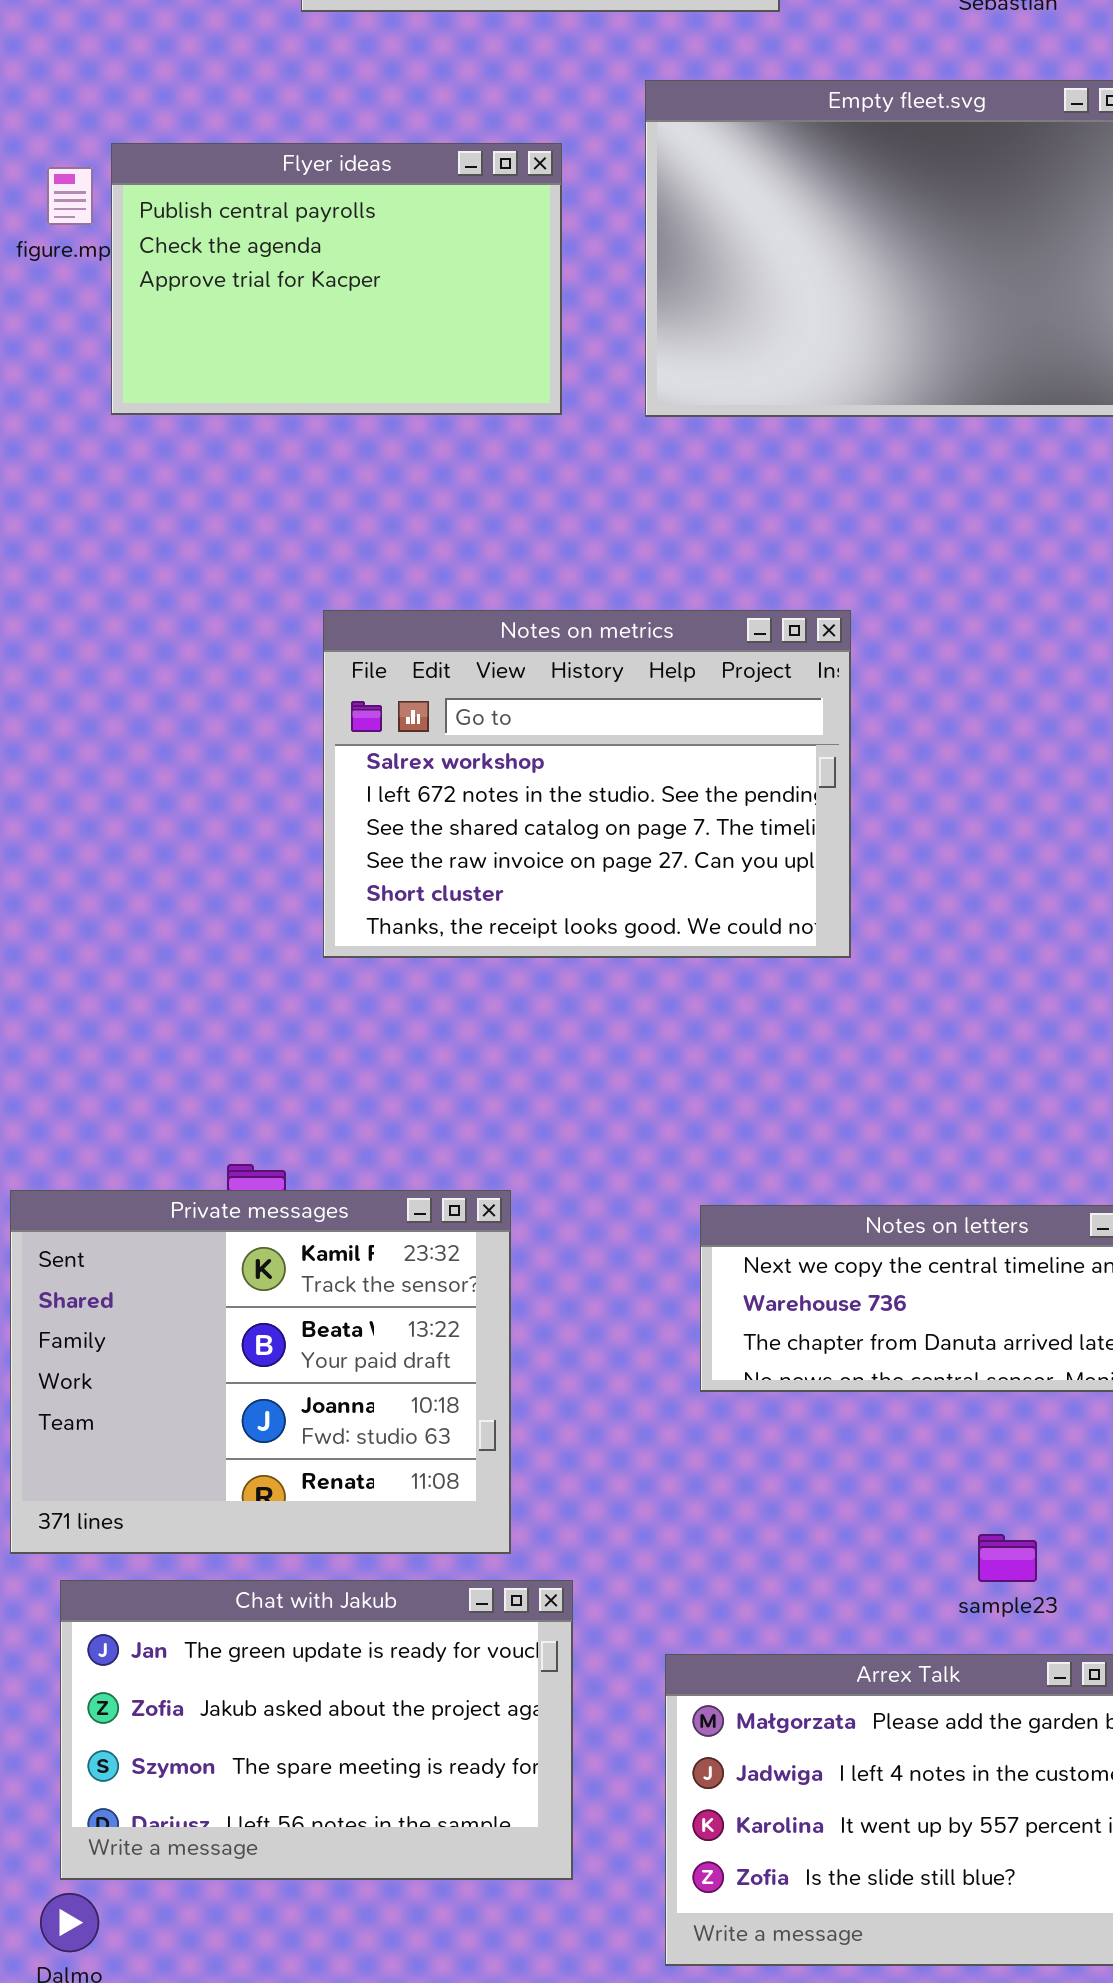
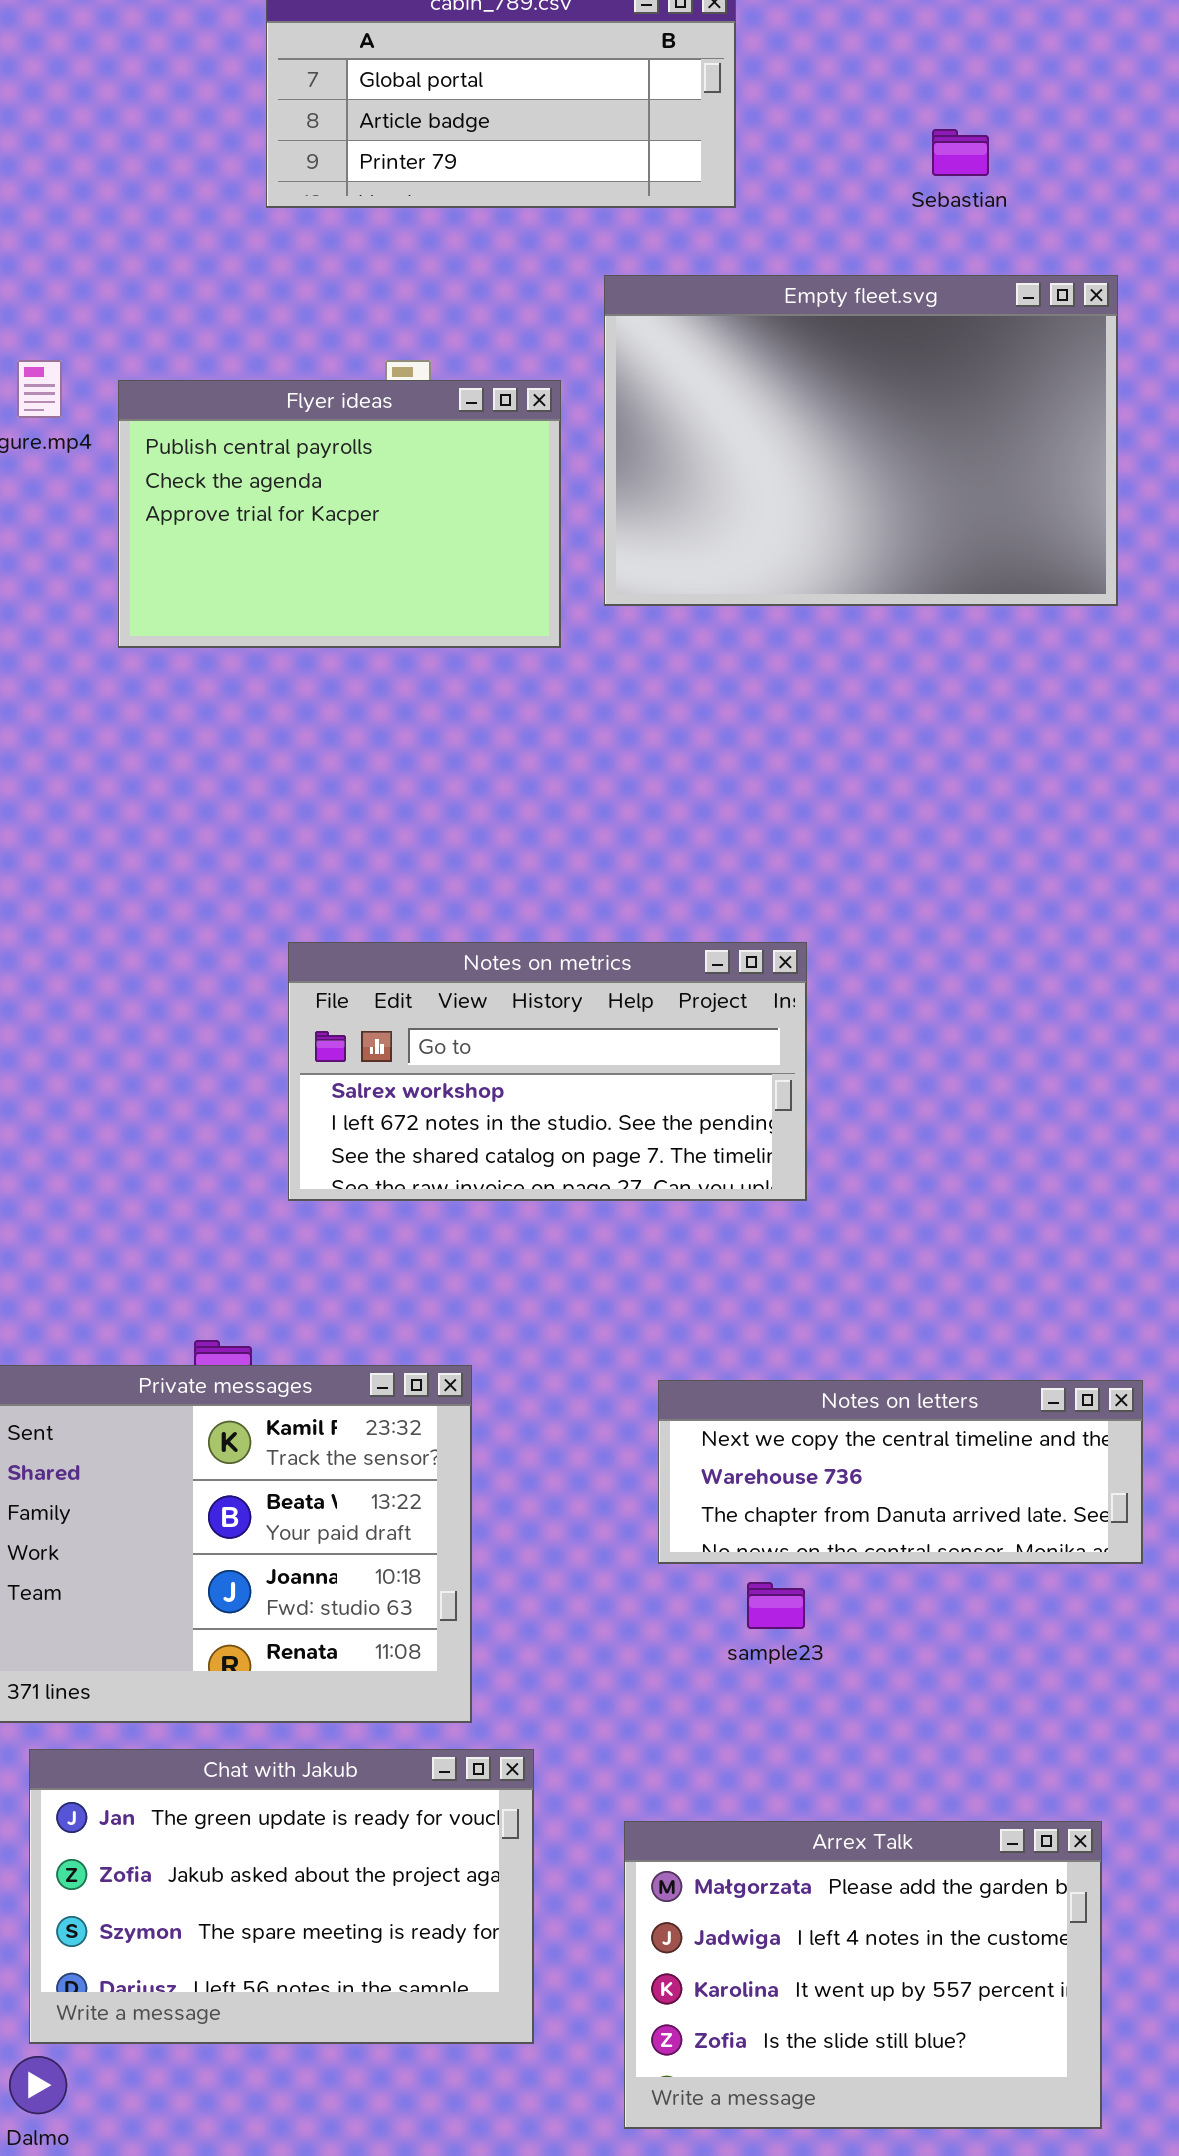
Flyer ideas: [111,143,562,415] -> [118,380,561,648], moved
Notes on metrics: [323,610,851,958] -> [288,942,807,1201], moved, resized
sample23: [978,1534,1037,1582] -> [747,1582,805,1629], moved

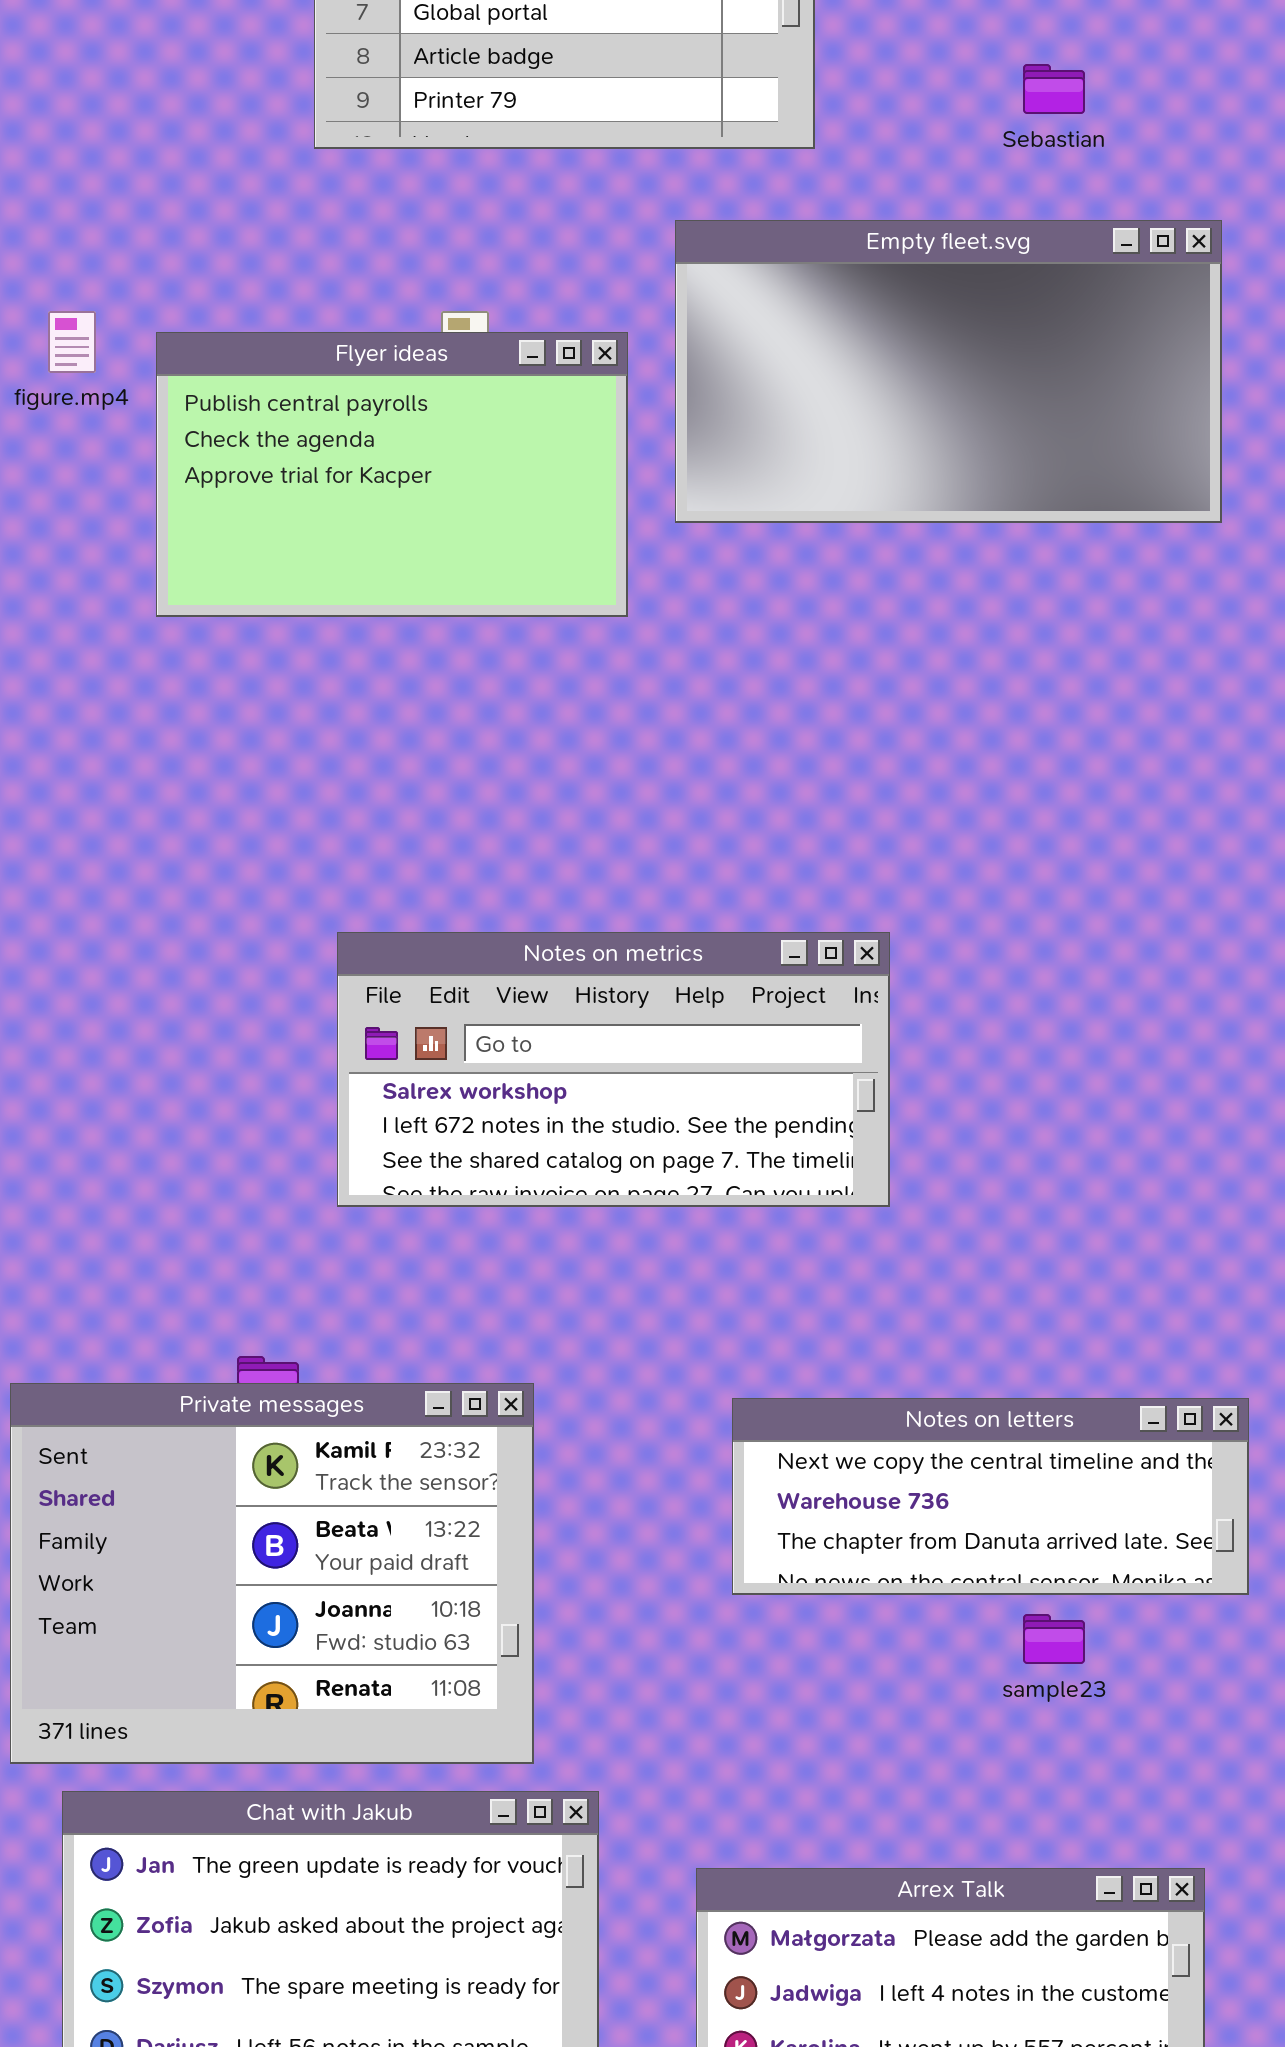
Empty fleet.svg: [604,275,1118,606] -> [675,220,1222,523], resized
sample23: [747,1582,805,1629] -> [1023,1614,1085,1664], moved

